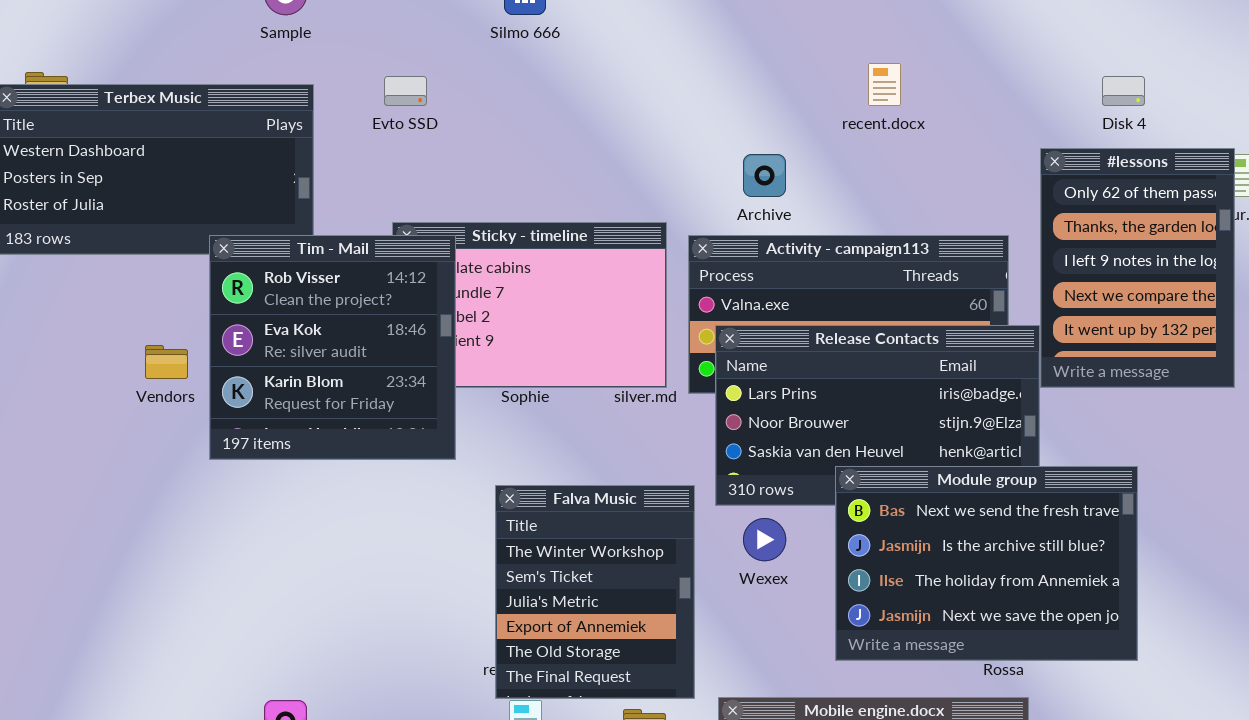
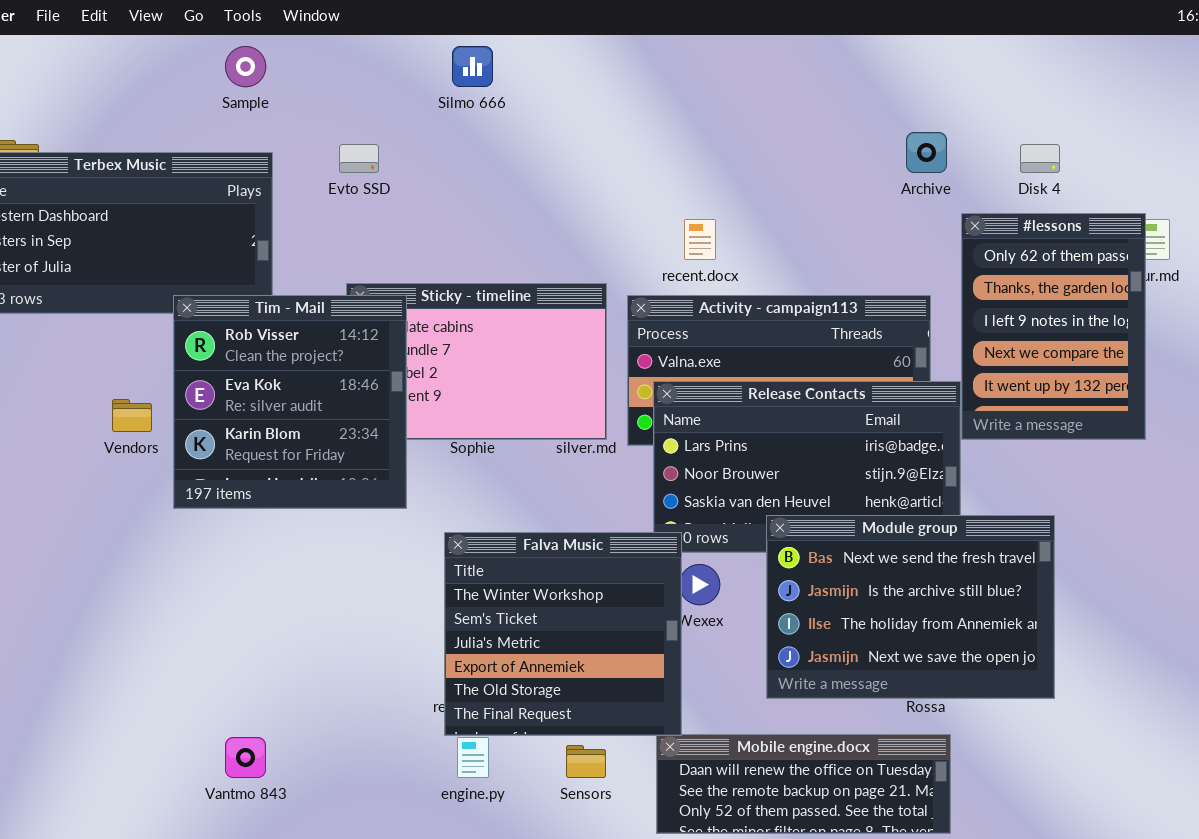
recent.docx: [868,63,901,106] -> [684,219,716,260], moved
Archive: [743,154,786,197] -> [906,132,947,173], moved
Falva Music: [495,485,695,699] -> [444,532,682,736], resized

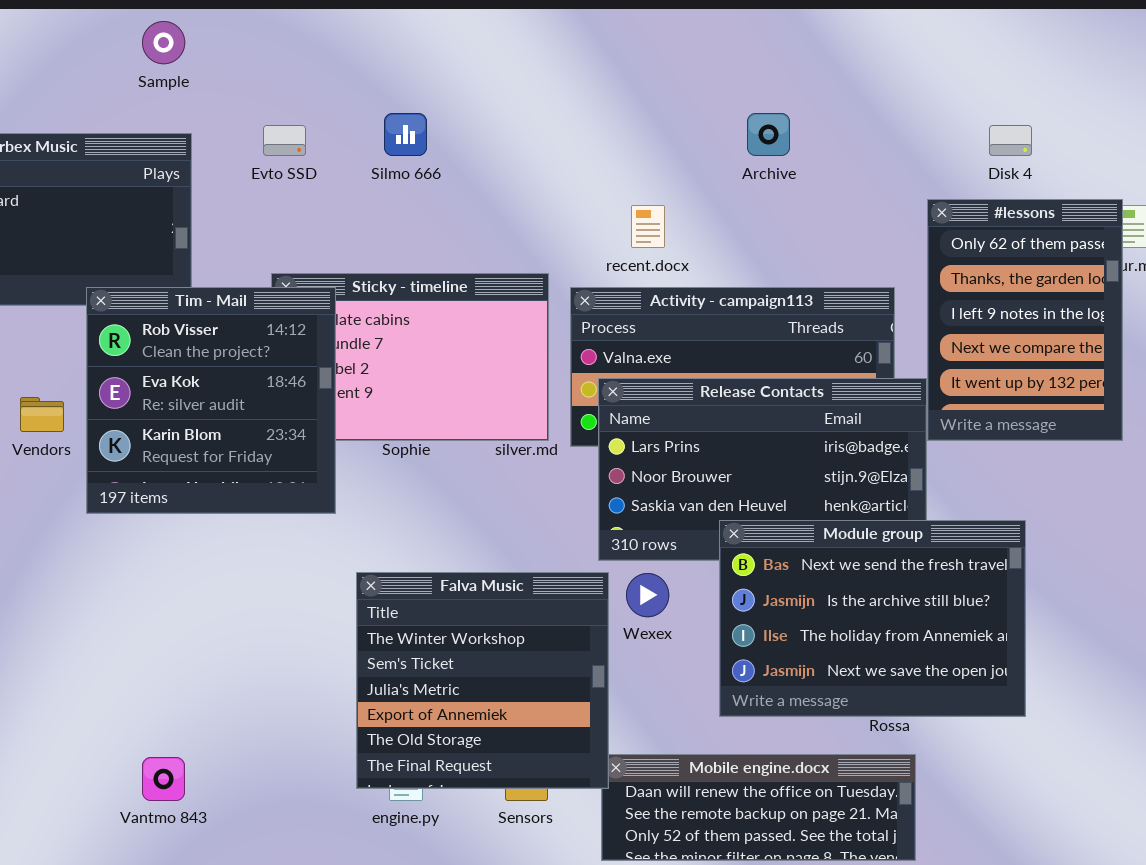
Silmo 666: [452,46,493,87] -> [384,113,427,156], moved
Archive: [906,132,947,173] -> [747,113,790,156], moved
Falva Music: [444,532,682,736] -> [356,572,609,789], moved

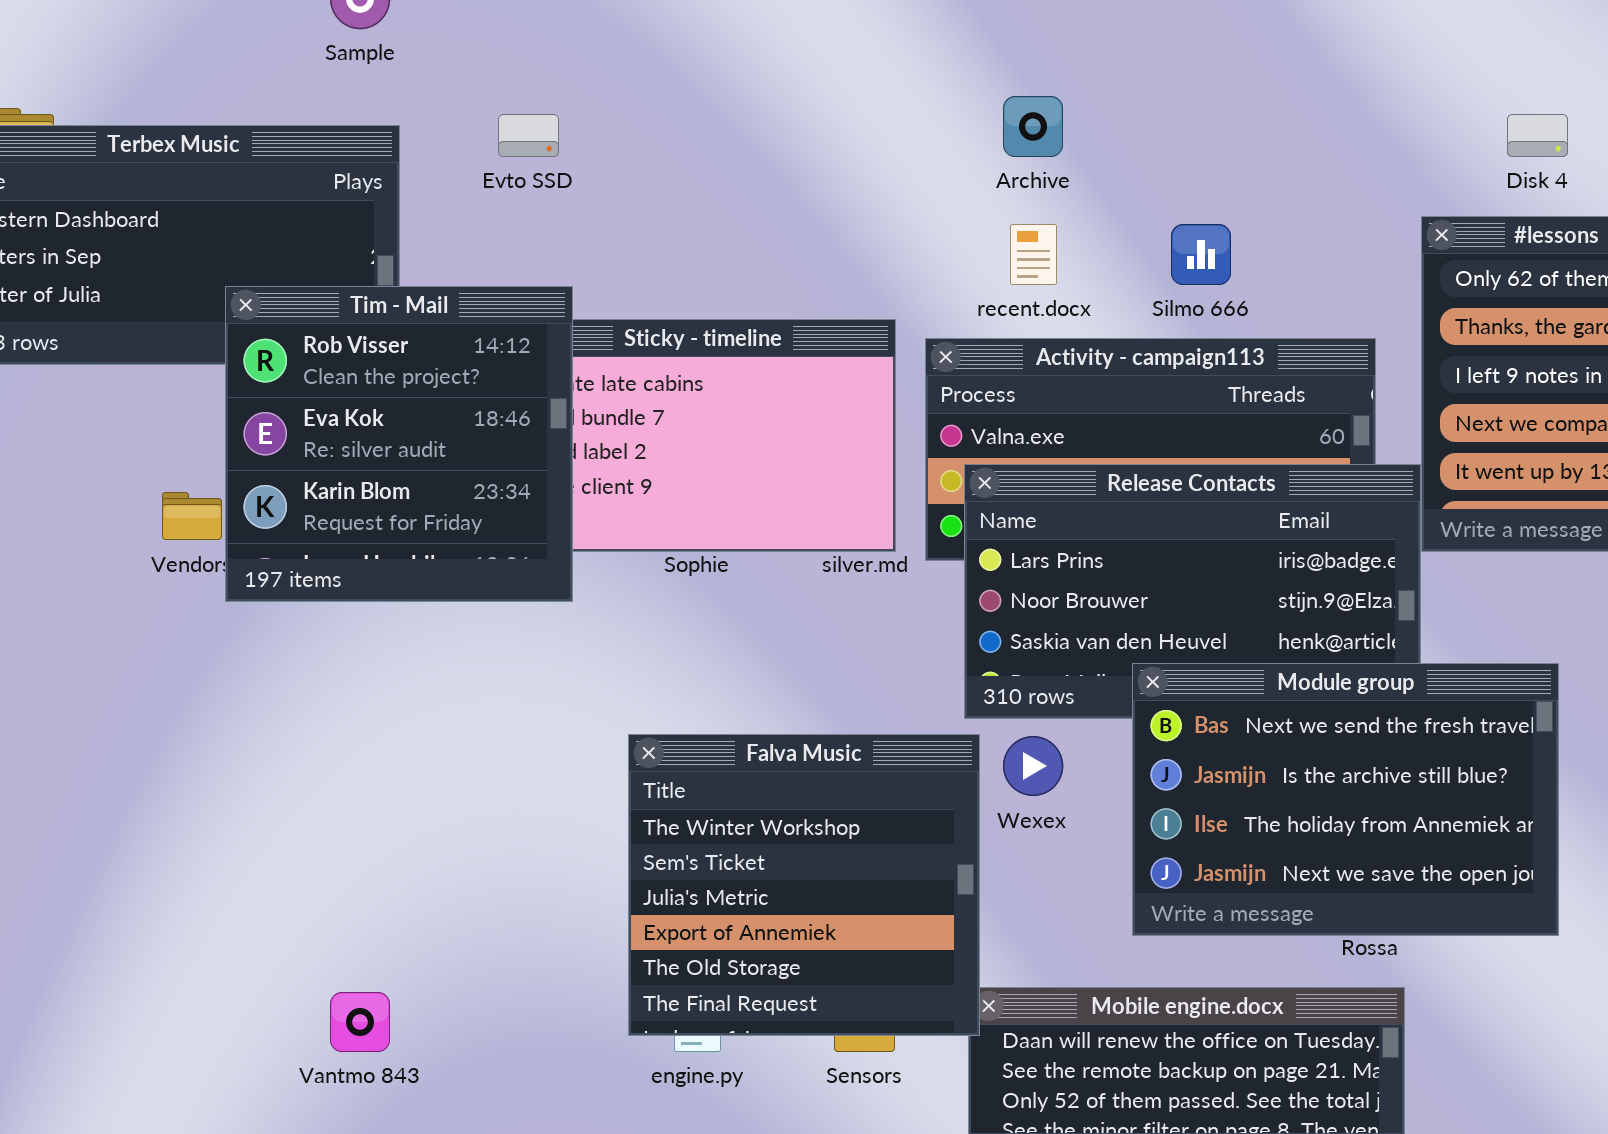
Silmo 666: [384,113,427,156] -> [1171,224,1231,285], moved
Archive: [747,113,790,156] -> [1003,96,1063,157], moved
Tim - Mail: [86,287,336,514] -> [225,286,573,602], moved

